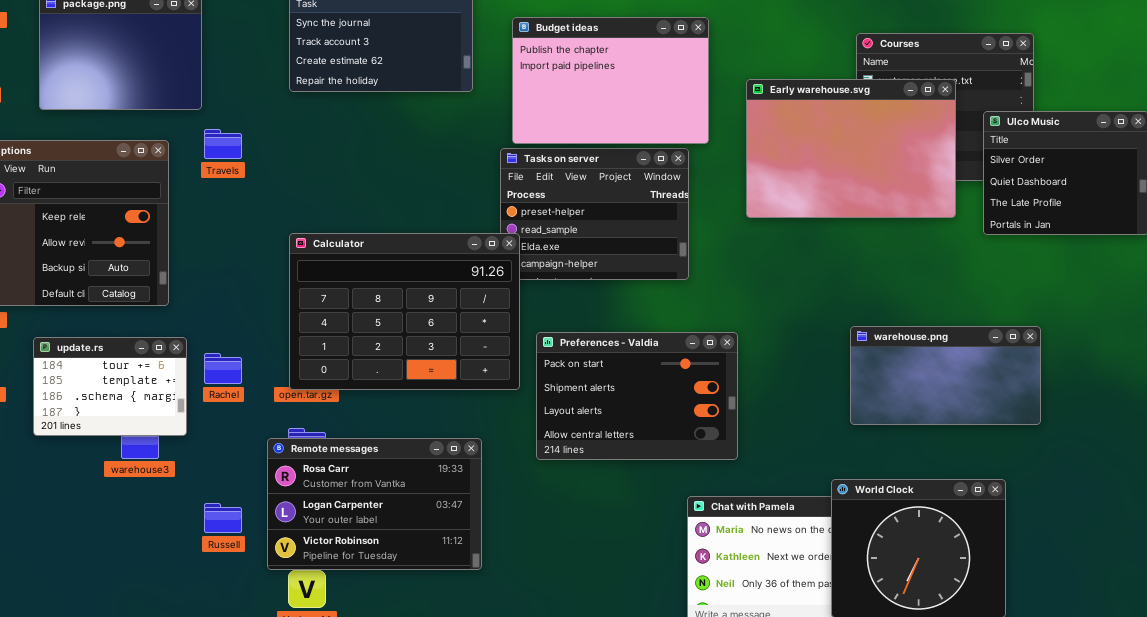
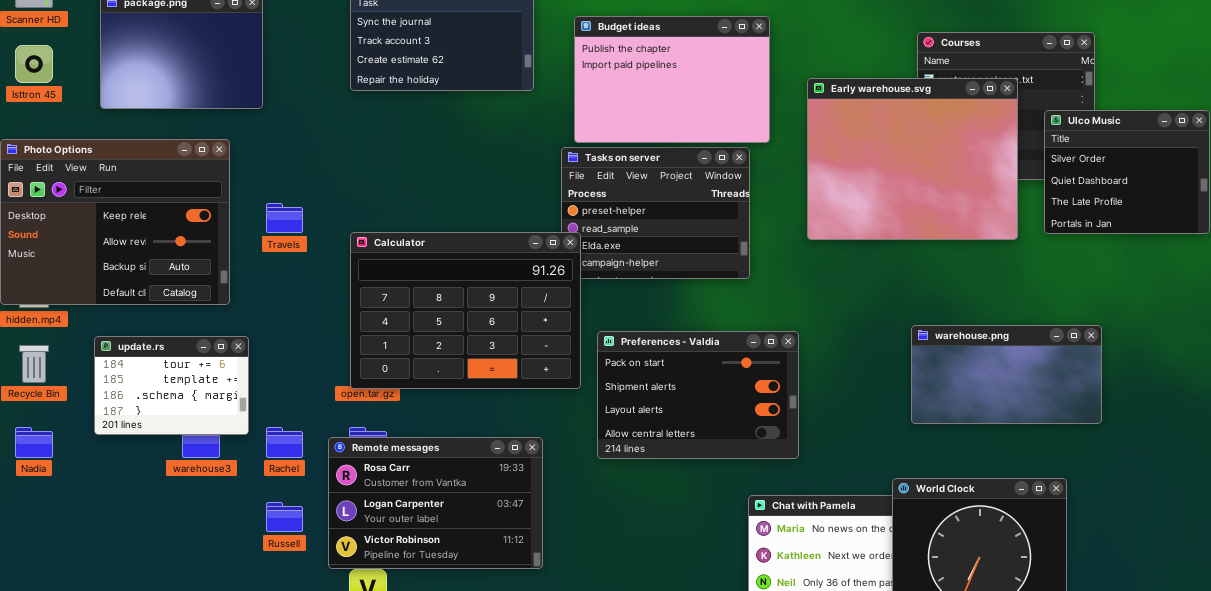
Early warehouse.svg: [746,79,956,218] -> [807,78,1018,240], resized
Travels: [204,129,242,159] -> [266,203,303,233], moved
Rachel: [204,353,242,384] -> [266,427,303,458], moved

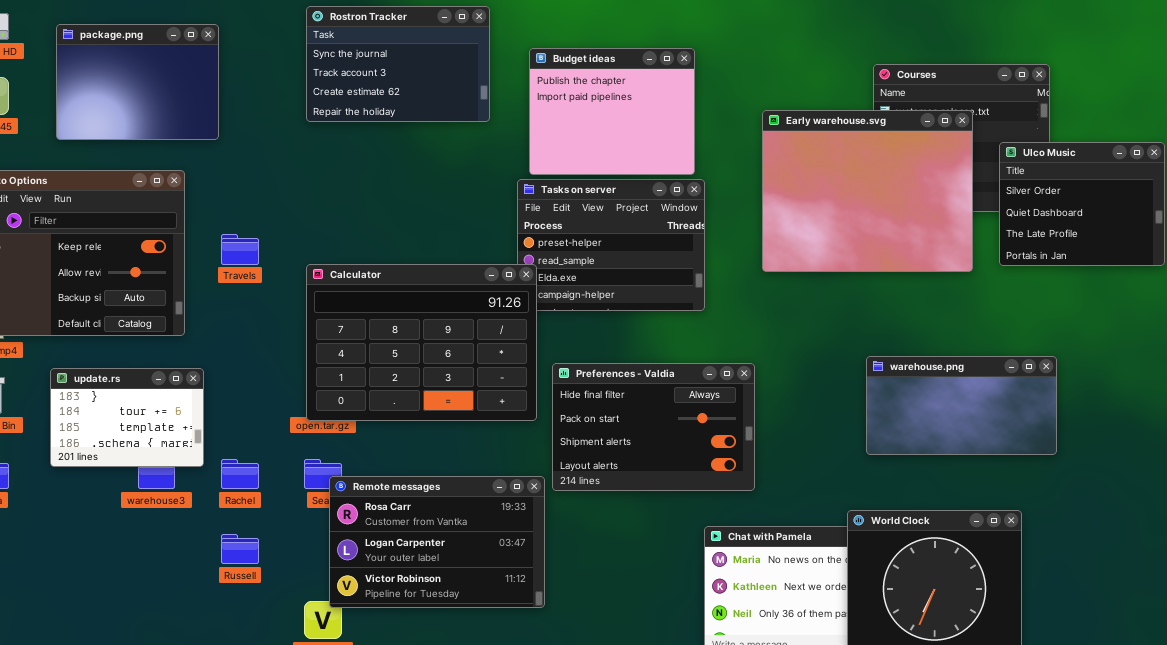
Budget ideas: [574,16,770,143] -> [529,48,695,175], resized
Preferences - Valdia: [597,331,799,459] -> [552,363,755,491], scrolled up 1 row
update.rs: [94,336,249,435] -> [50,368,204,467], scrolled up 1 row
Remote messages: [328,437,543,569] -> [329,476,545,608], moved

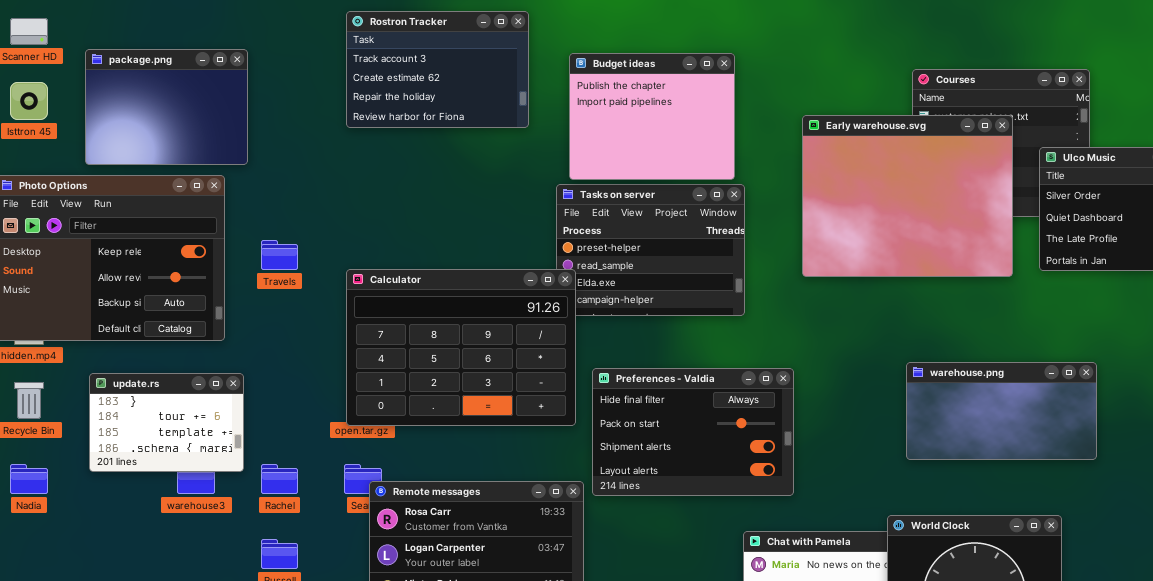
Rostron Tracker: [306,6,490,122] -> [346,11,529,128], scrolled down 1 row
package.png: [56,24,219,140] -> [85,49,248,165], moved

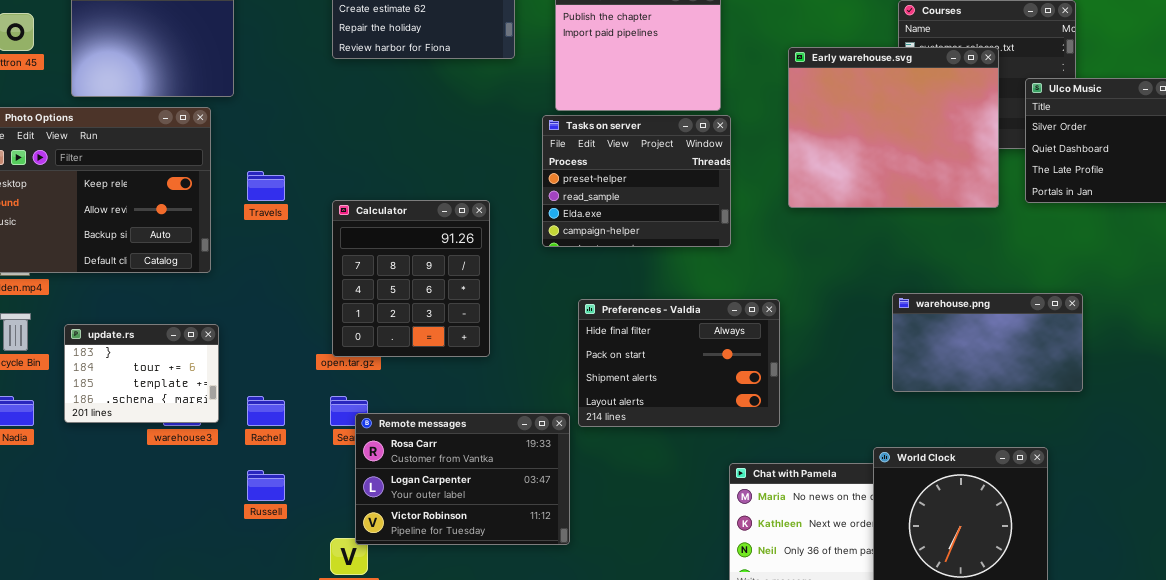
Calculator: [346,269,576,426] -> [332,200,490,357], resized
update.rs: [89,373,244,472] -> [64,324,219,423], moved

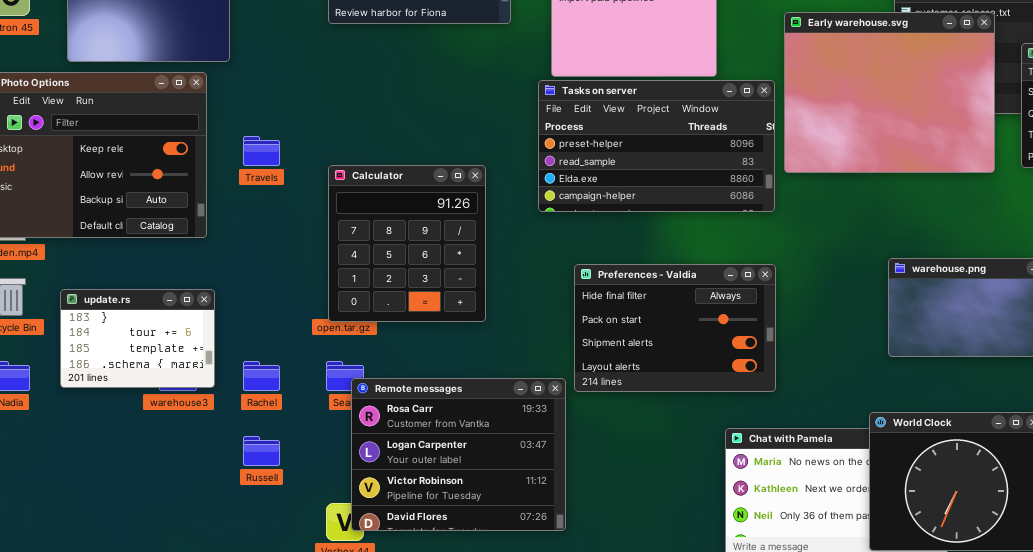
Tasks on server: [542,115,731,247] -> [538,80,775,212], resized
Remote messages: [355,413,570,545] -> [351,378,566,531], resized

